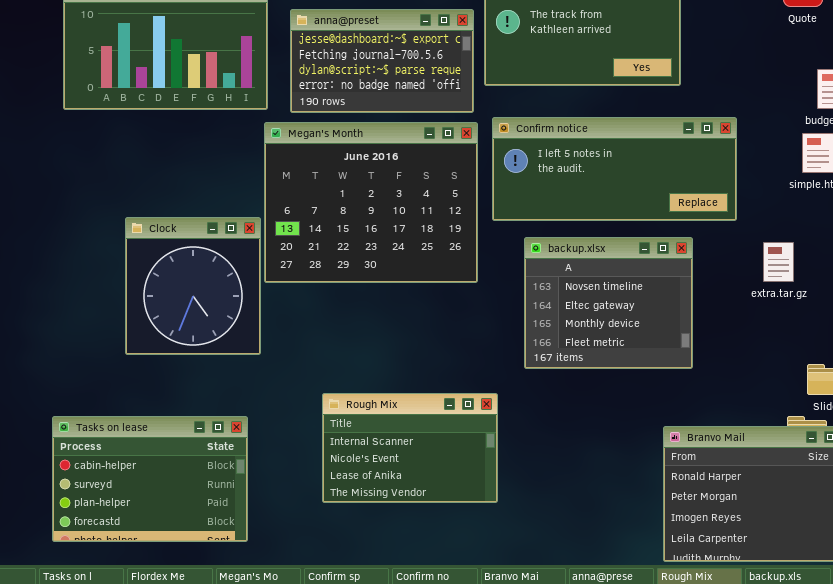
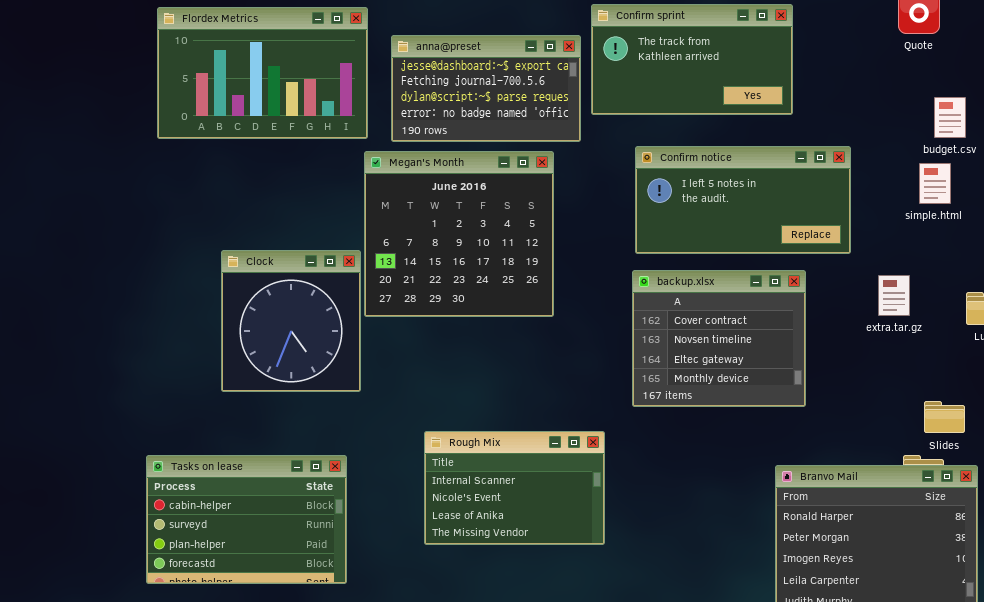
Confirm notice: [492,117,737,221] -> [635,146,851,254], resized
Megan's Month: [264,122,478,283] -> [364,151,554,317], resized
backup.xlsx: [524,237,693,369] -> [632,270,806,407], scrolled up 1 row

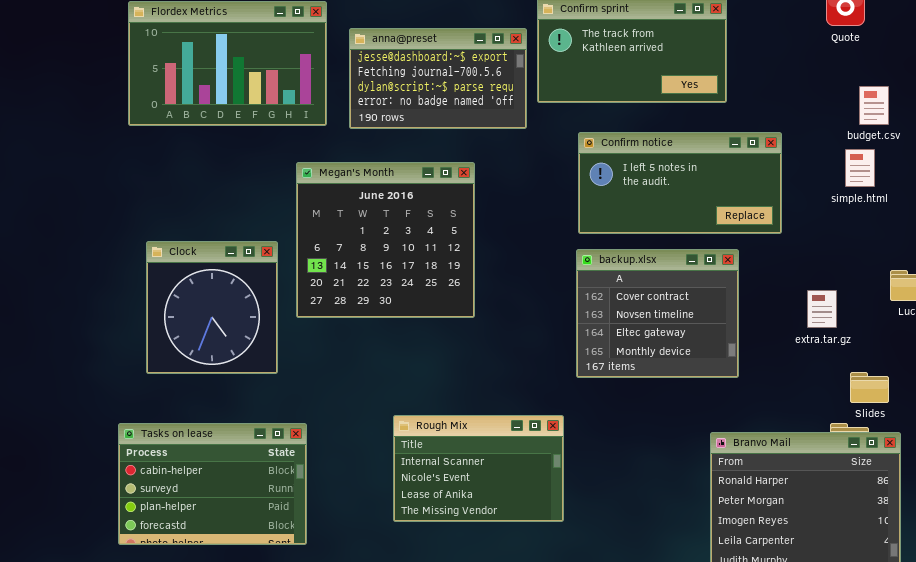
Megan's Month: [364,151,554,317] -> [296,162,475,318], moved
Clock: [221,250,361,392] -> [146,241,278,374], moved
extra.tar.gz: [878,275,910,316] -> [807,290,837,328], moved
Rough Mix: [424,431,605,545] -> [393,415,564,522], moved

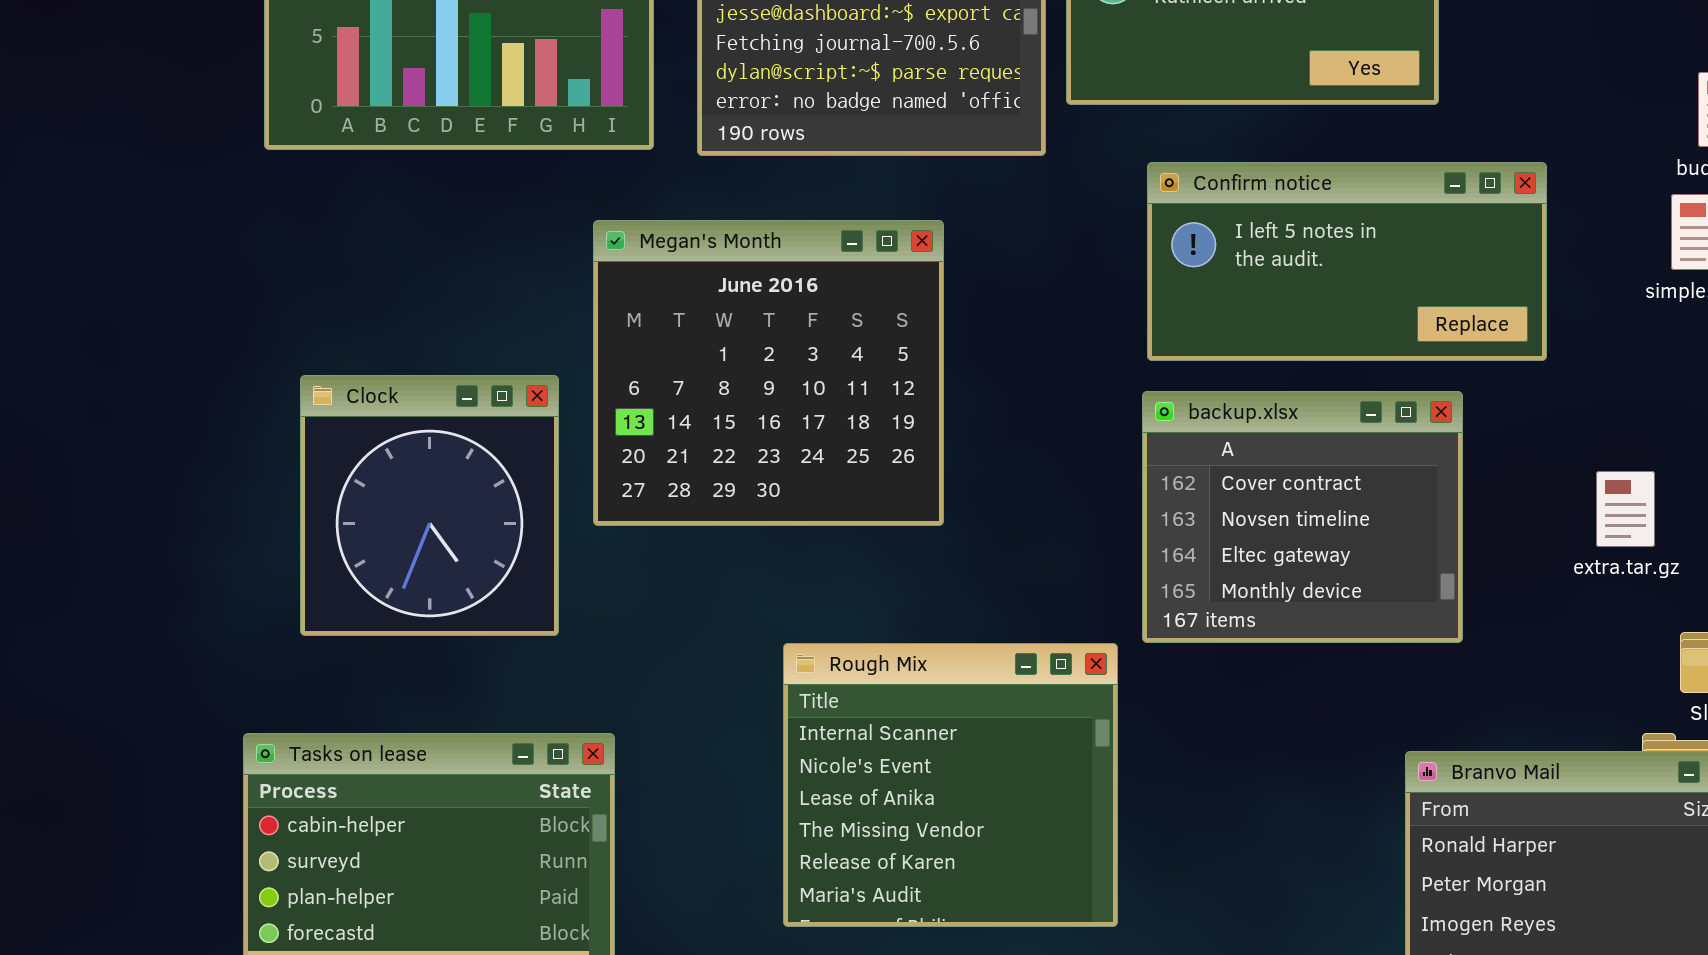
Rough Mix: [393,415,564,522] -> [783,643,1118,927], resized

